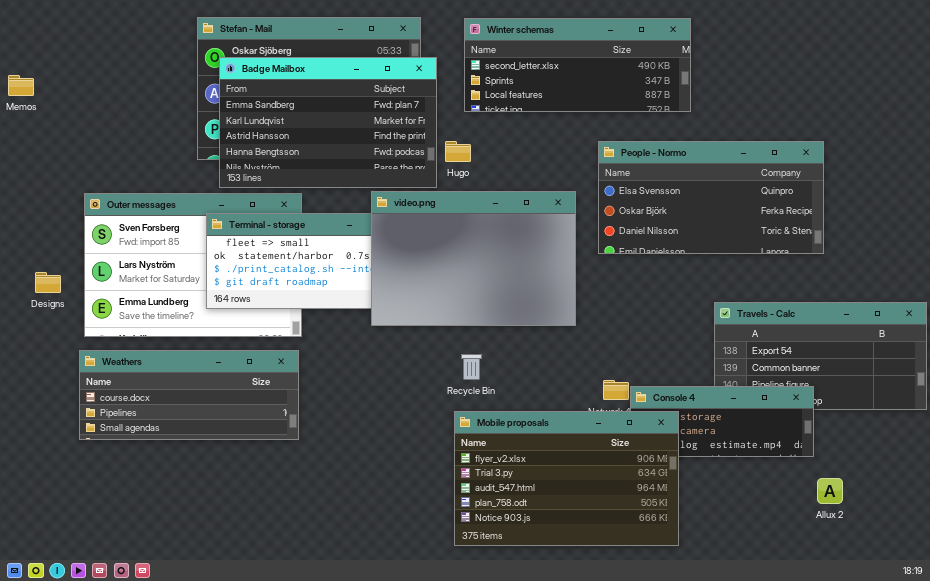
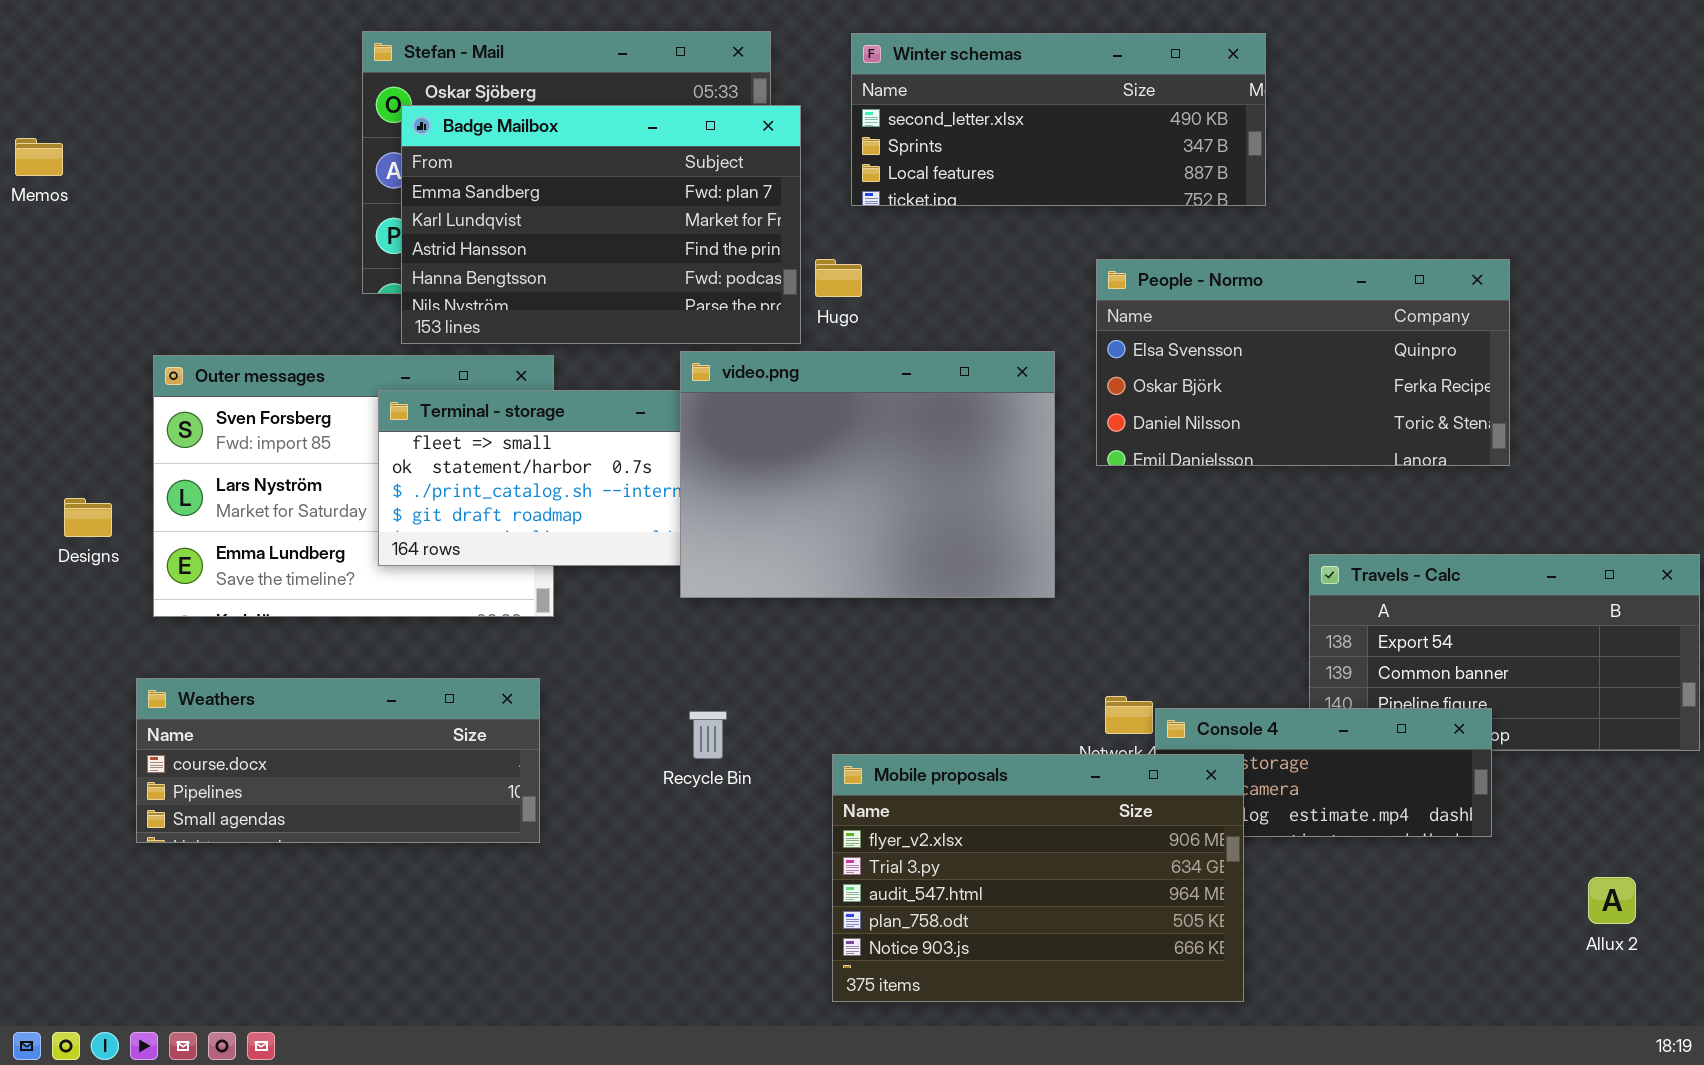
Weathers: [79,350,299,440] -> [136,678,540,843], moved
Recycle Bin: [461,354,482,380] -> [689,711,727,759], moved
Allux 2: [817,478,843,504] -> [1588,877,1636,924], moved

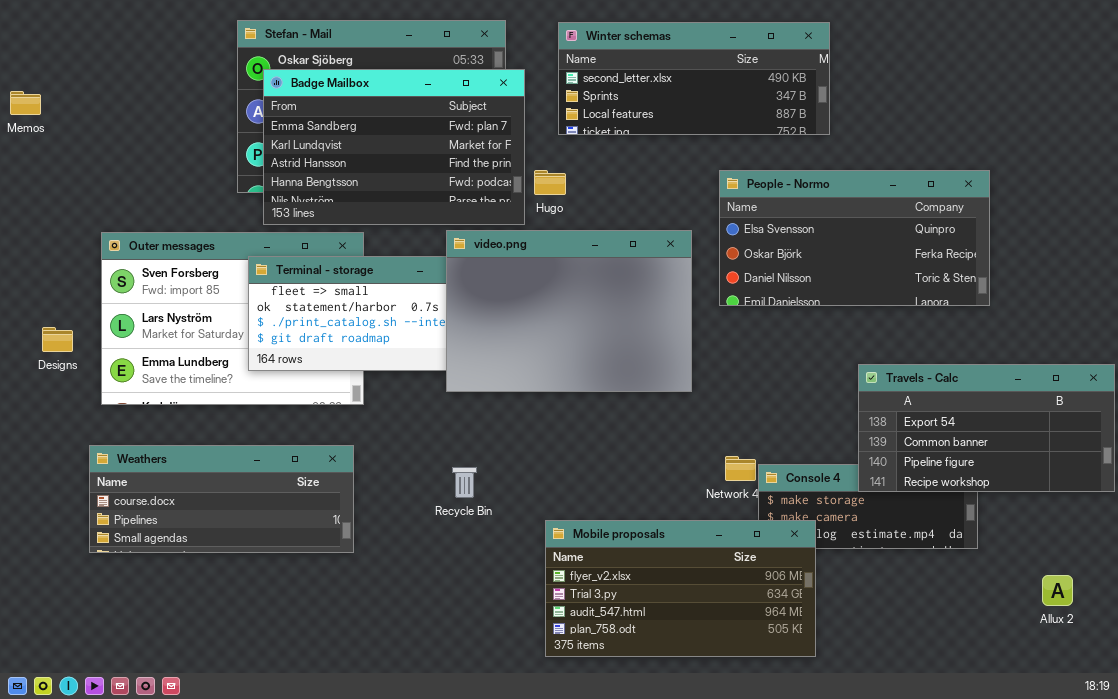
Travels - Calc: [1309,554,1700,751] -> [858,364,1115,492], raised
Mobile proposals: [832,754,1244,1002] -> [545,520,816,657], resized

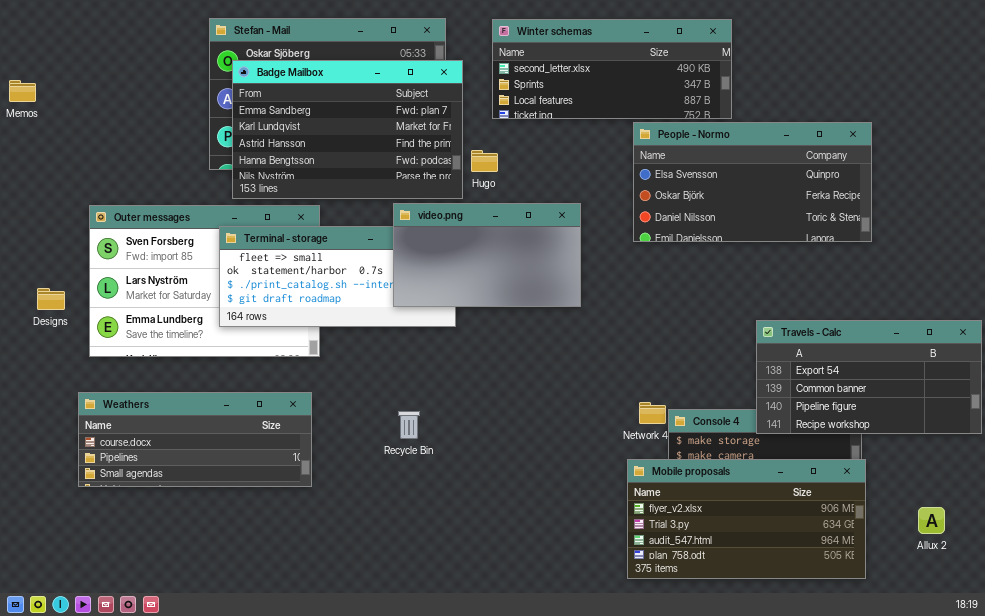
People - Normo: [719,170,990,306] -> [633,122,872,242], moved
video.png: [446,230,692,392] -> [393,203,581,307], resized
Mobile proposals: [545,520,816,657] -> [627,459,866,579], moved

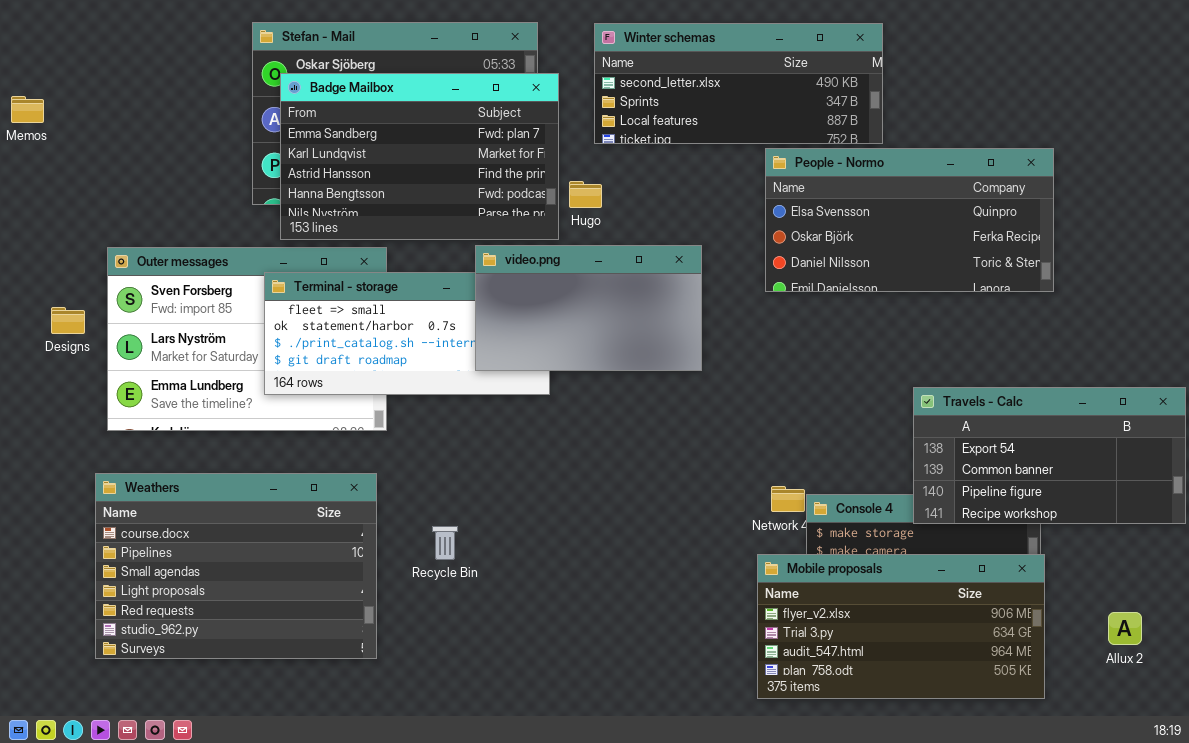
Designs: [37,288,65,310] -> [51,307,85,334], moved
Weathers: [78,392,312,487] -> [95,473,377,659], resized
Recycle Bin: [398,411,420,439] -> [432,526,458,560], moved

